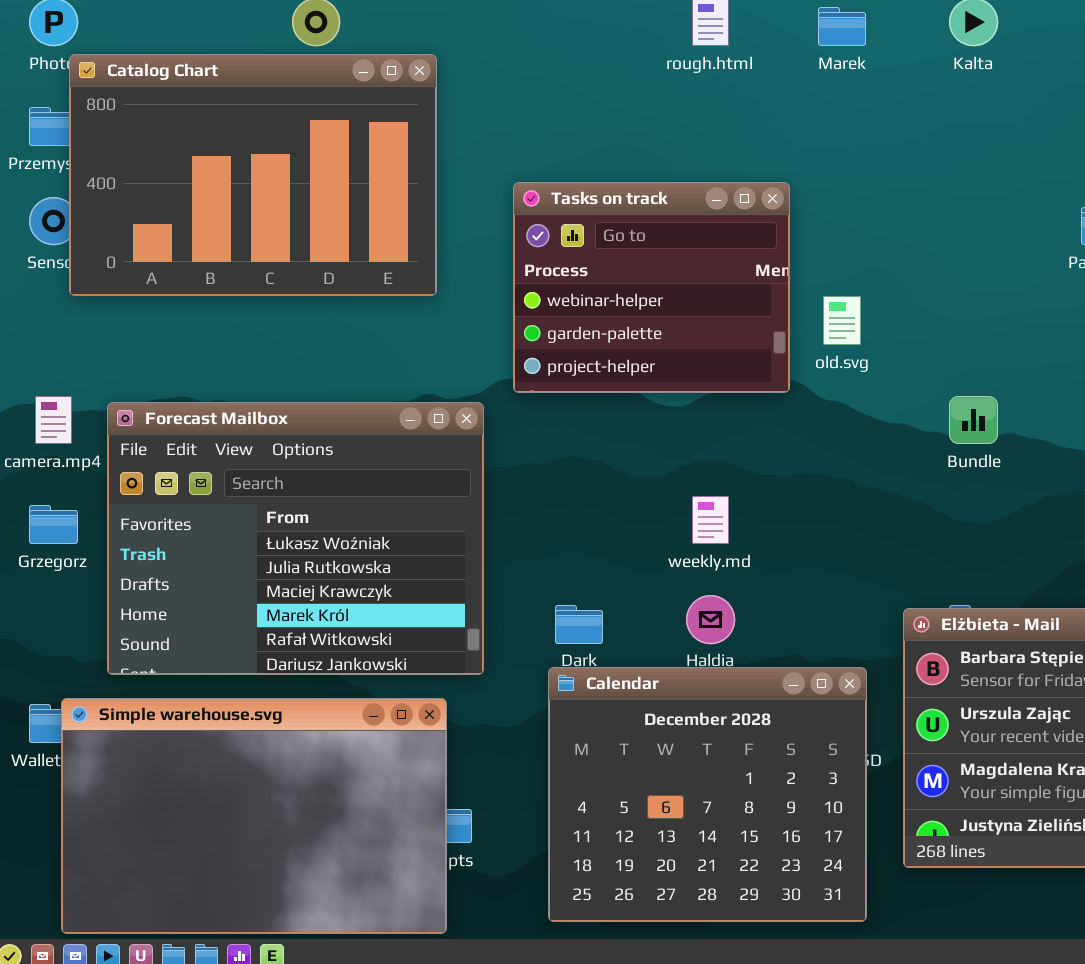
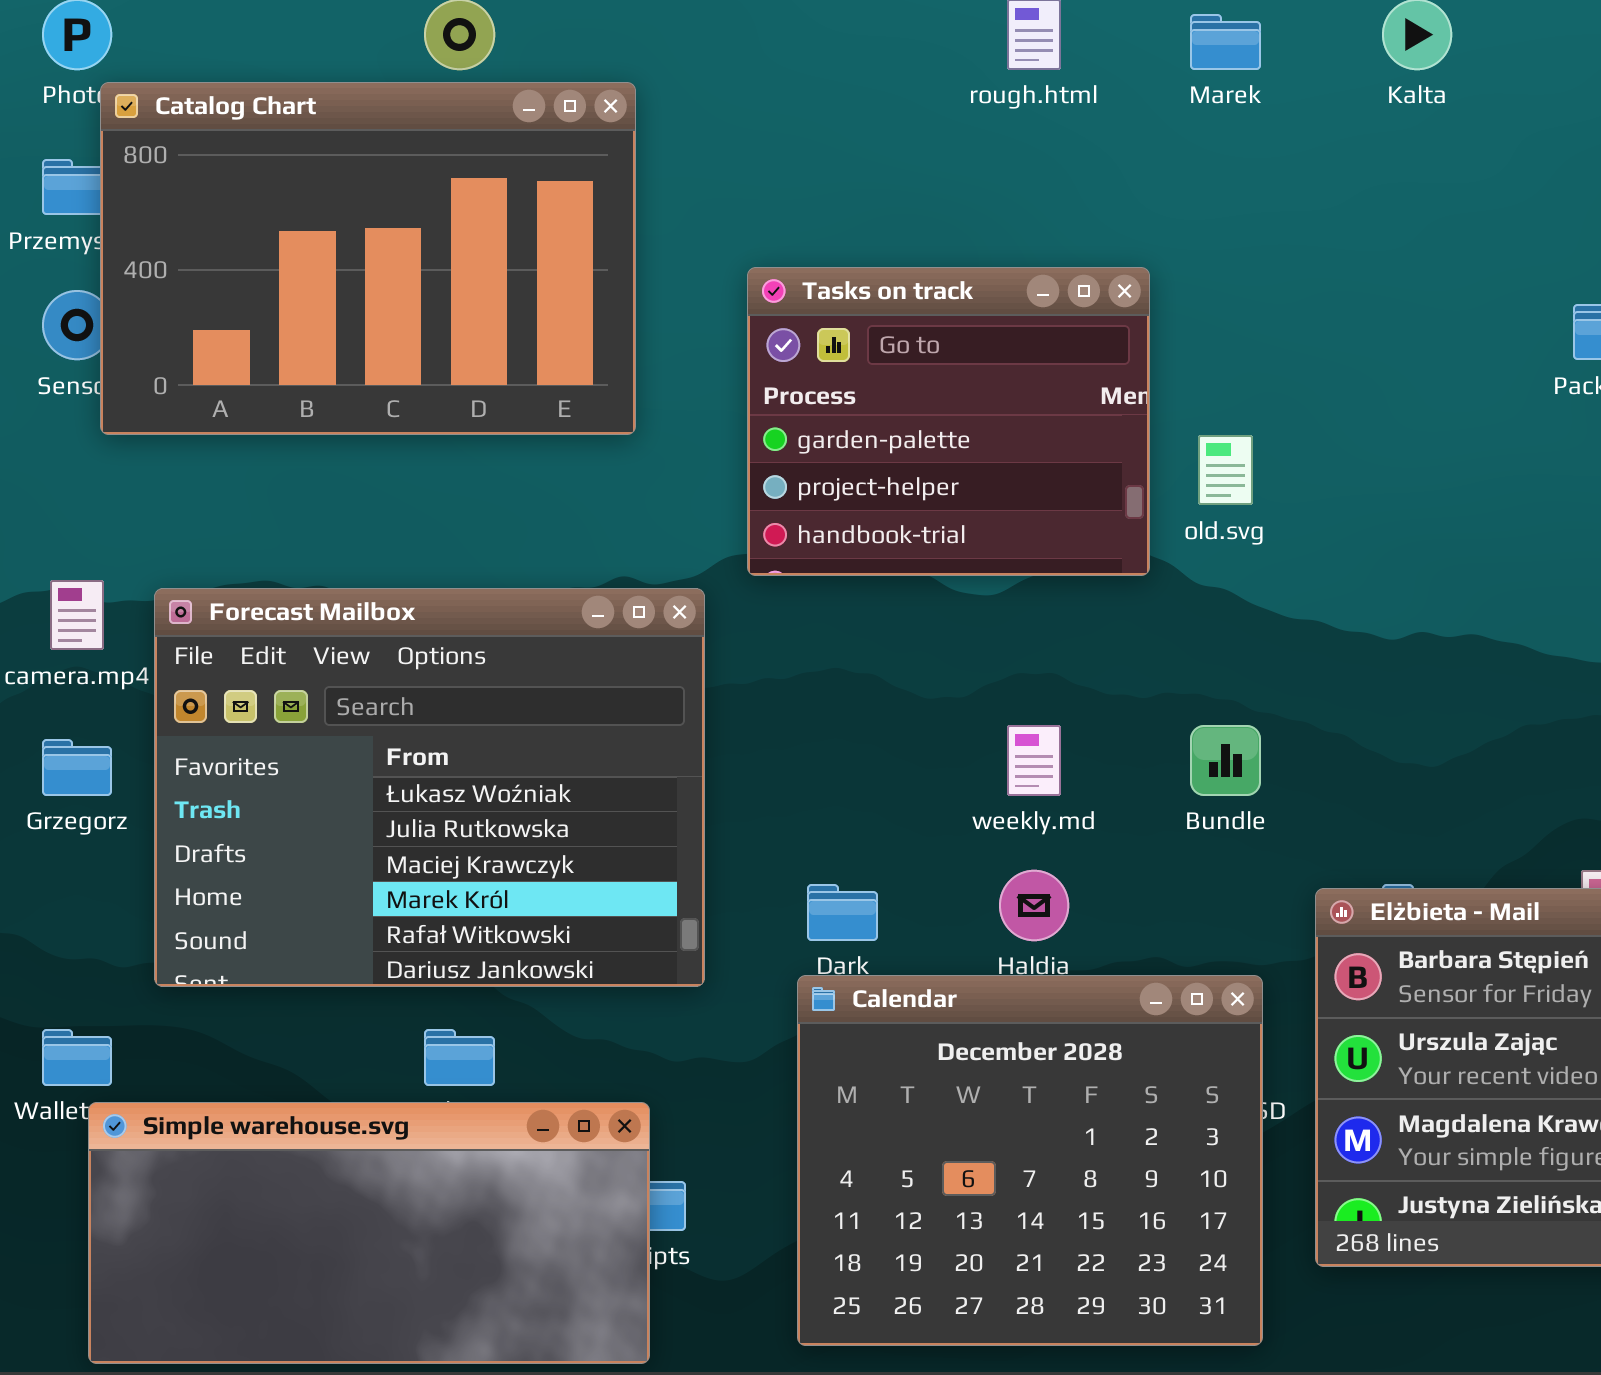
Tasks on track: [513,182,790,393] -> [747,267,1150,576], scrolled down 1 row
Bundle: [949,396,998,444] -> [1190,725,1261,796], moved
Simple warehouse.svg: [61,698,447,934] -> [88,1102,650,1364], resized

